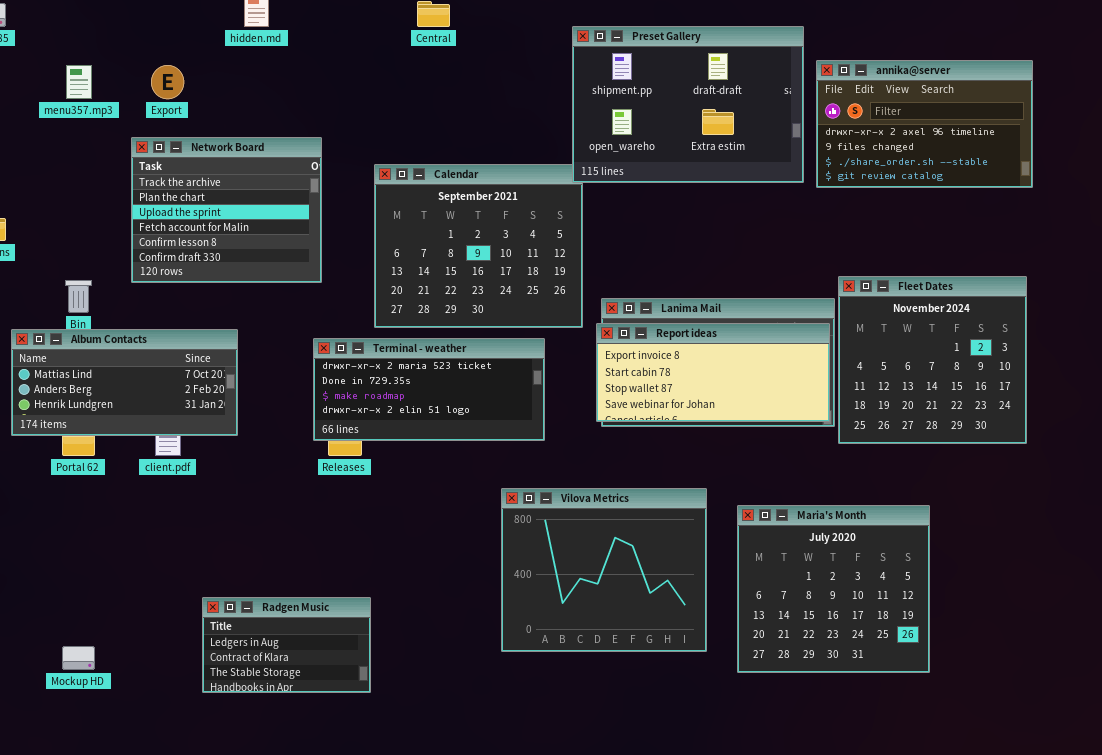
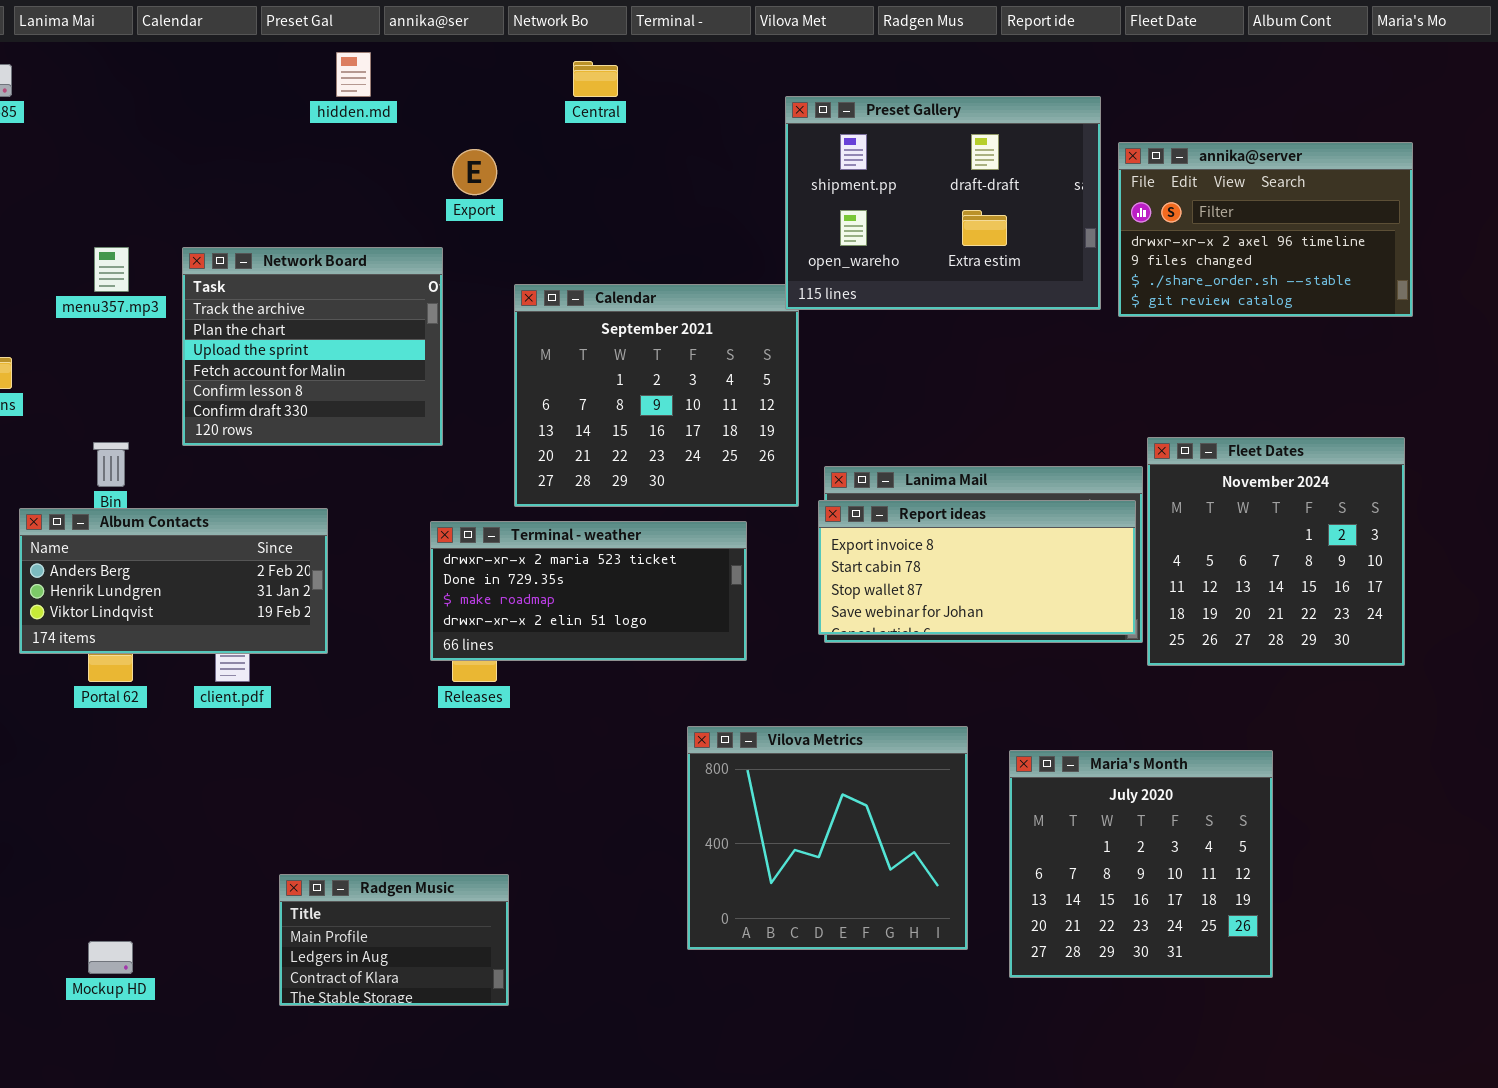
menu357.mp3: [66,65,92,99] -> [94,247,129,292], moved
Export: [151,65,184,99] -> [452,149,497,195], moved
Album Contacts: [11,329,238,436] -> [19,508,328,654], scrolled down 1 row
Radgen Music: [202,597,371,693] -> [279,874,509,1006], scrolled up 1 row

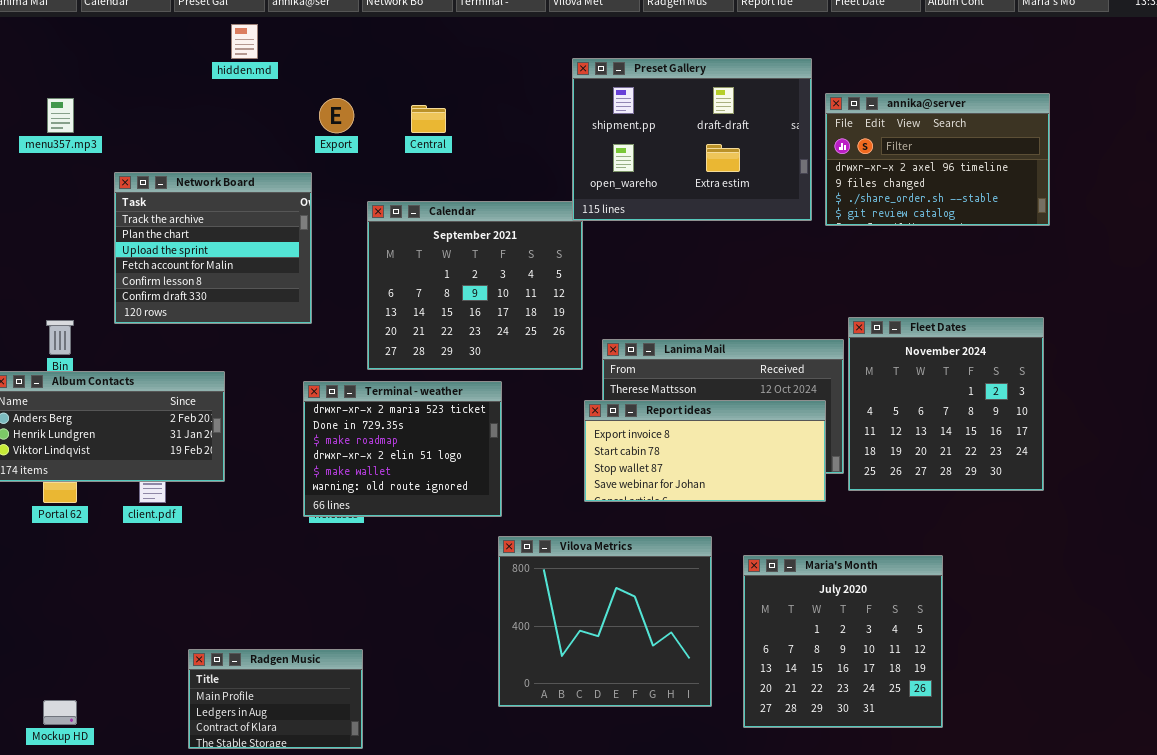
Central: [573,61,618,97] -> [411,105,446,133], moved
menu357.mp3: [94,247,129,292] -> [47,98,74,133], moved
Report ideas: [818,500,1136,635] -> [584,400,826,502], moved
Terminal - weather: [430,521,747,661] -> [303,381,502,517], resized

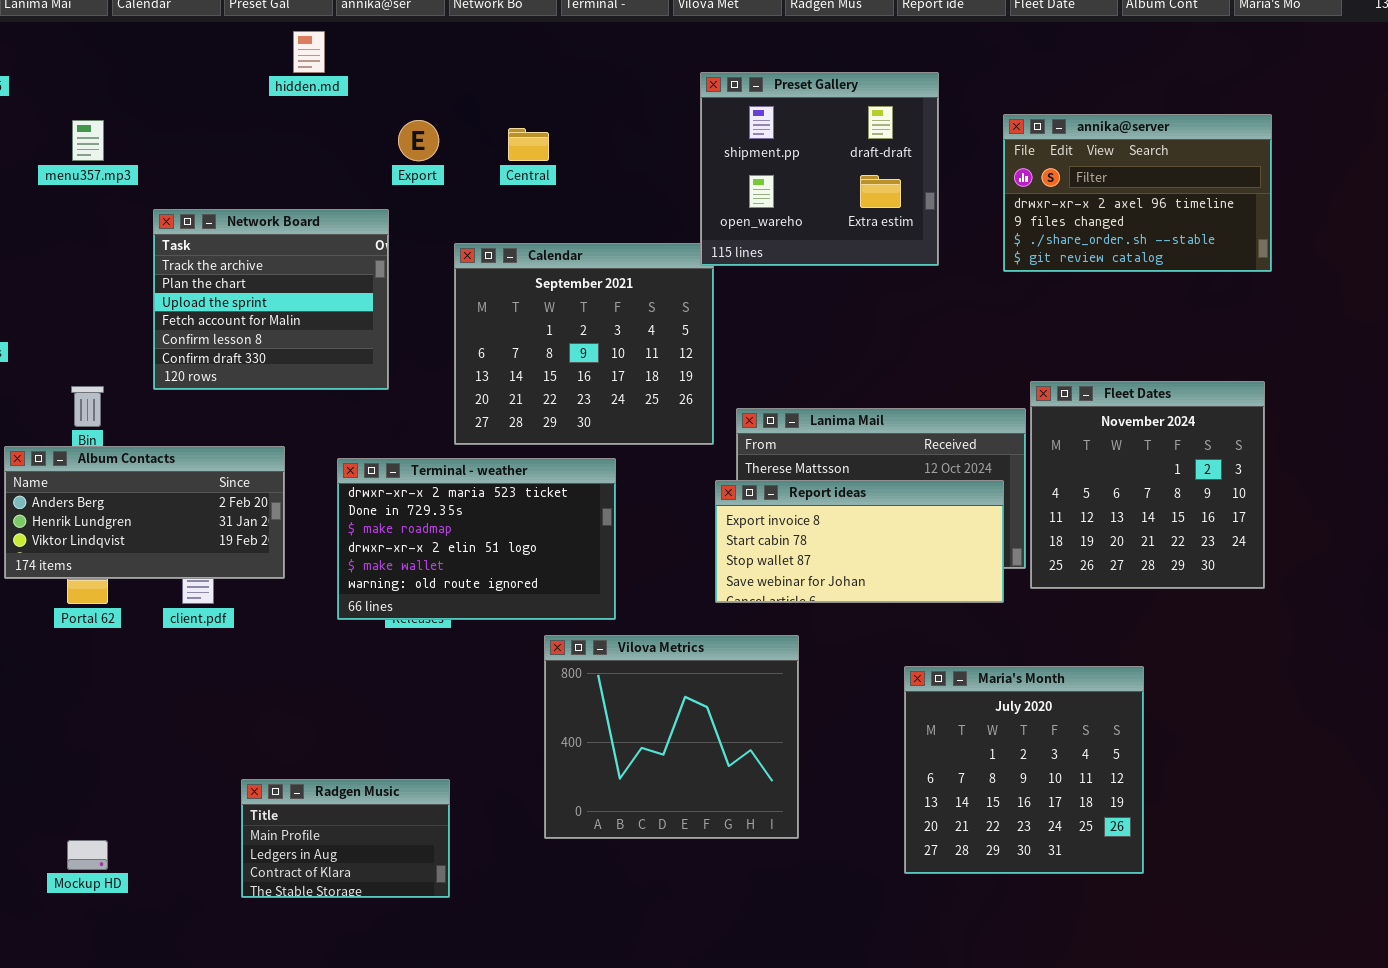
Preset Gallery: [572,58,812,221] -> [700,72,939,266], resized
Terminal - weather: [303,381,502,517] -> [337,458,616,620], resized
Vilova Metrics: [498,536,712,707] -> [544,635,799,839], moved

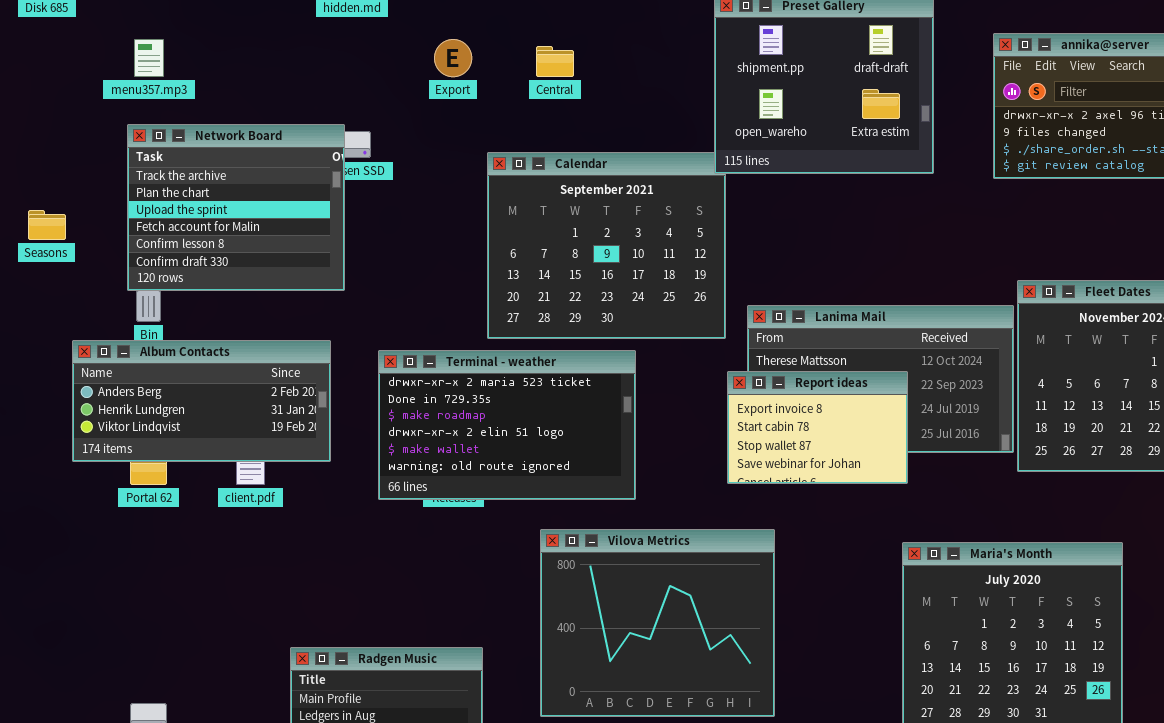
Network Board: [153,209,389,390] -> [127,124,345,291], moved
Report ideas: [715,480,1004,603] -> [727,371,908,484], resized
Vilova Metrics: [544,635,799,839] -> [540,529,775,717], moved

